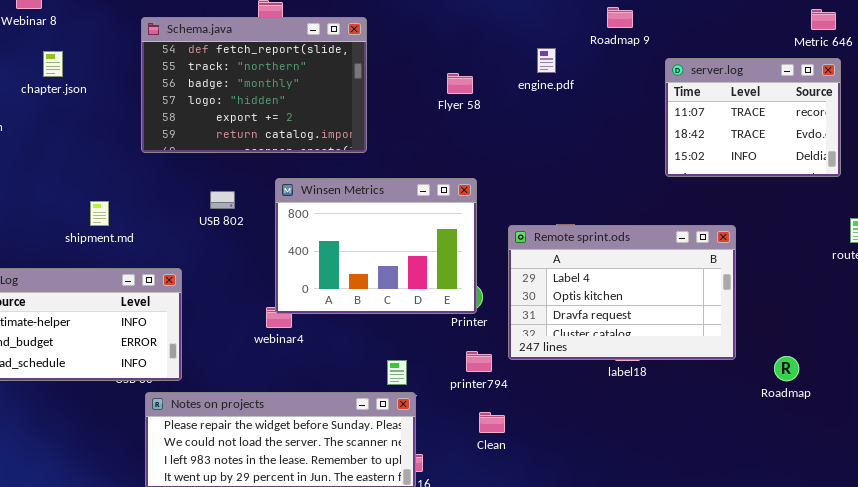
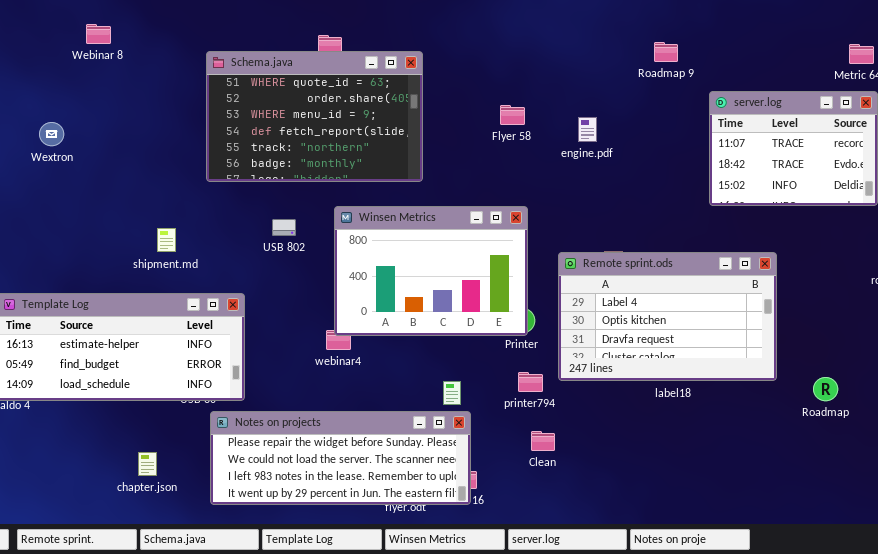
Schema.java: [141,17,367,153] -> [206,51,423,182], scrolled up 3 rows
engine.pdf: [537,48,556,73] -> [578,117,597,142], moved
chapter.json: [43,51,63,77] -> [138,452,157,476], moved

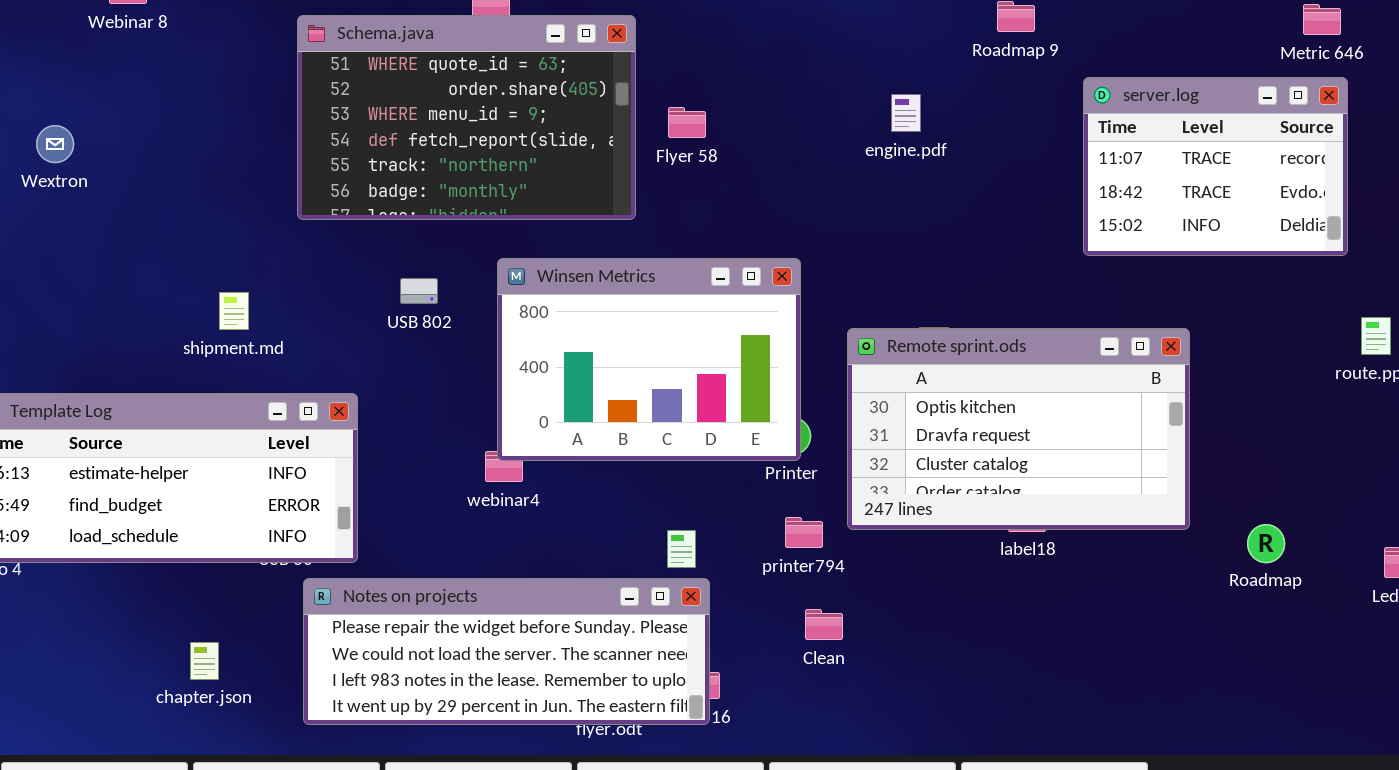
Flyer 58: [500,105,525,125] -> [668,107,706,138], moved
engine.pdf: [578,117,597,142] -> [891,94,921,132], moved
Remote sprint.ods: [558,252,777,381] -> [847,328,1190,530], scrolled down 1 row

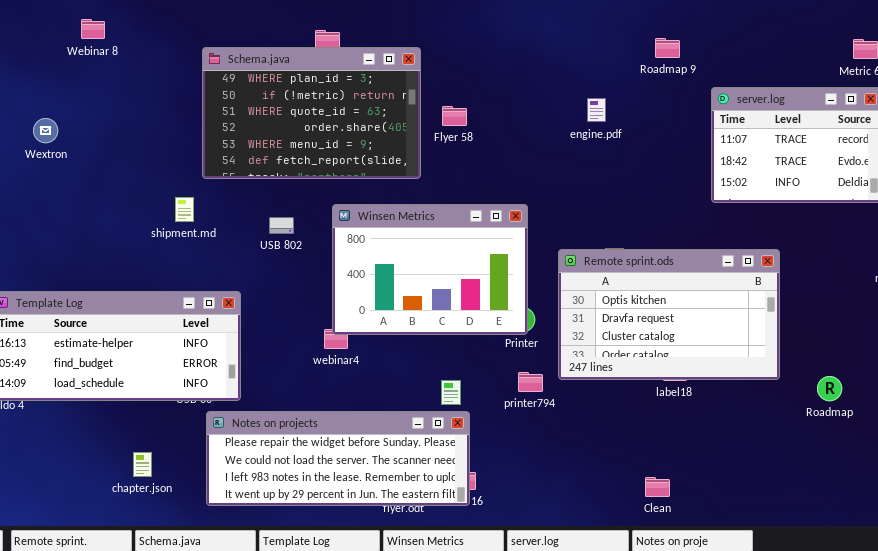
Schema.java: [297,15,636,220] -> [202,47,421,179], scrolled up 2 rows
shipment.md: [219,292,249,330] -> [175,197,194,222], moved
Clean: [805,609,843,640] -> [645,477,670,497], moved

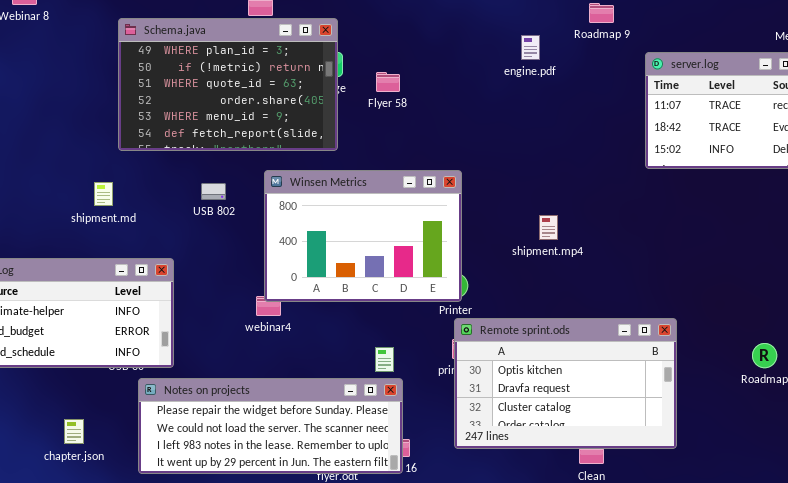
Schema.java: [202,47,421,179] -> [118,18,338,151], moved
engine.pdf: [587,98,606,122] -> [521,35,540,60], moved
shipment.md: [175,197,194,222] -> [94,182,113,206], moved
Remote sprint.ods: [558,249,780,380] -> [454,318,677,449], moved

